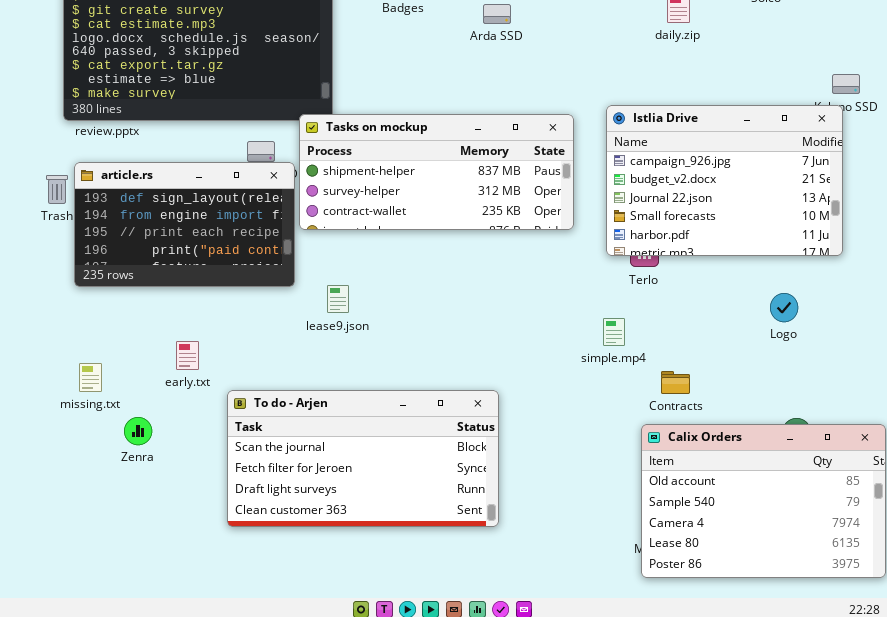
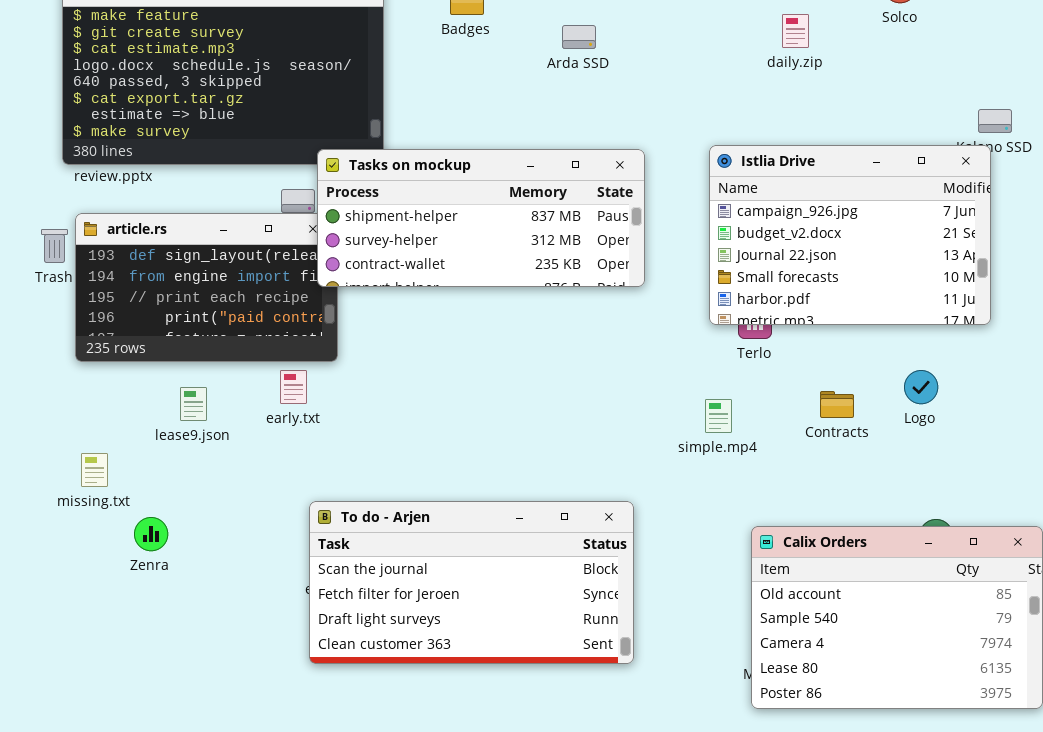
Tasks on mockup: [299,114,574,230] -> [317,149,645,287], moved
lease9.json: [327,285,349,313] -> [180,387,207,421], moved
early.txt: [176,341,199,370] -> [280,370,307,404], moved
Contracts: [661,371,690,394] -> [820,391,854,418], moved
To do - Arjen: [227,390,499,527] -> [309,501,634,664], moved

